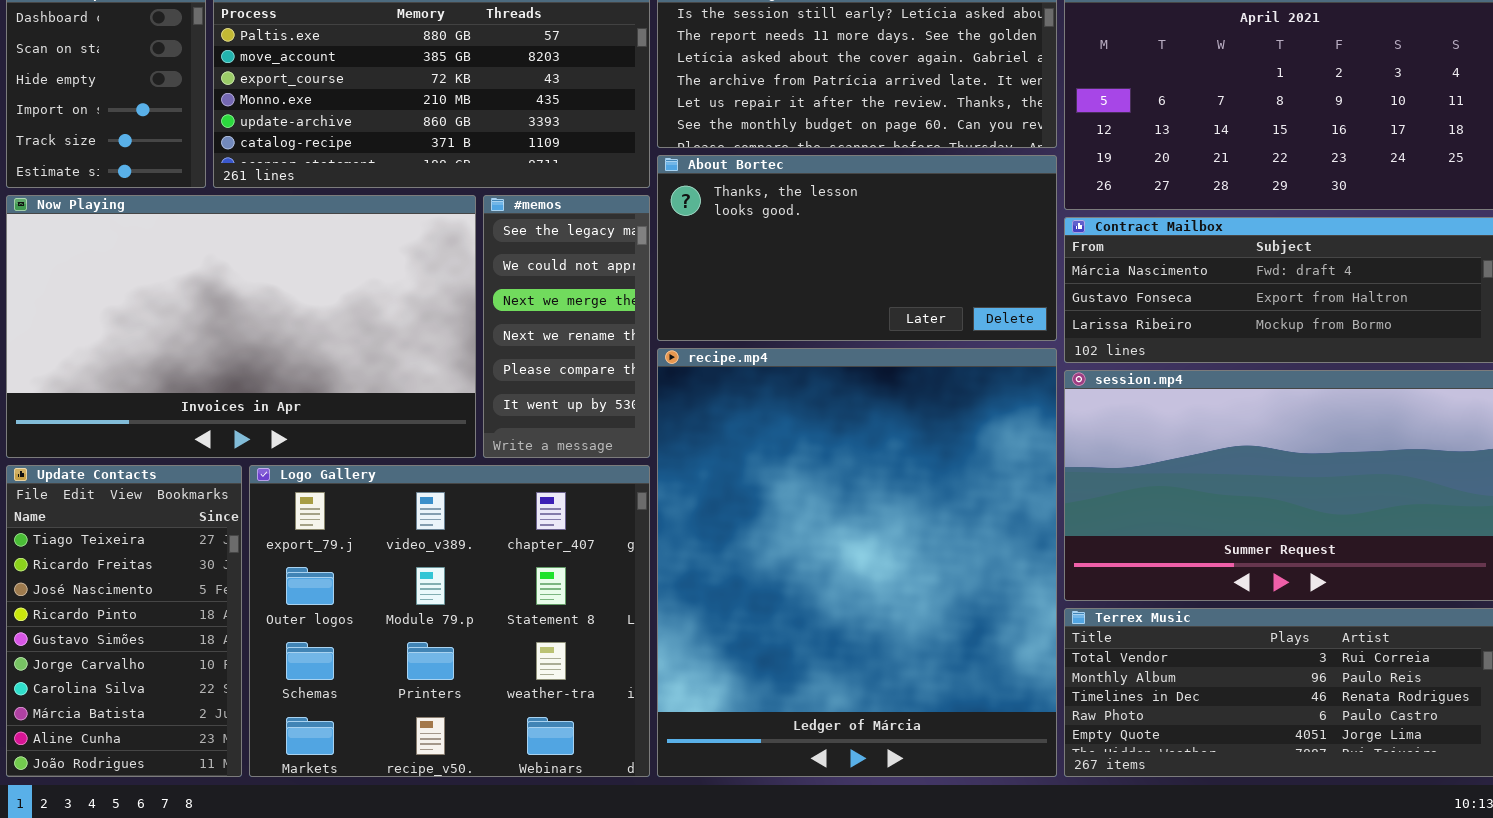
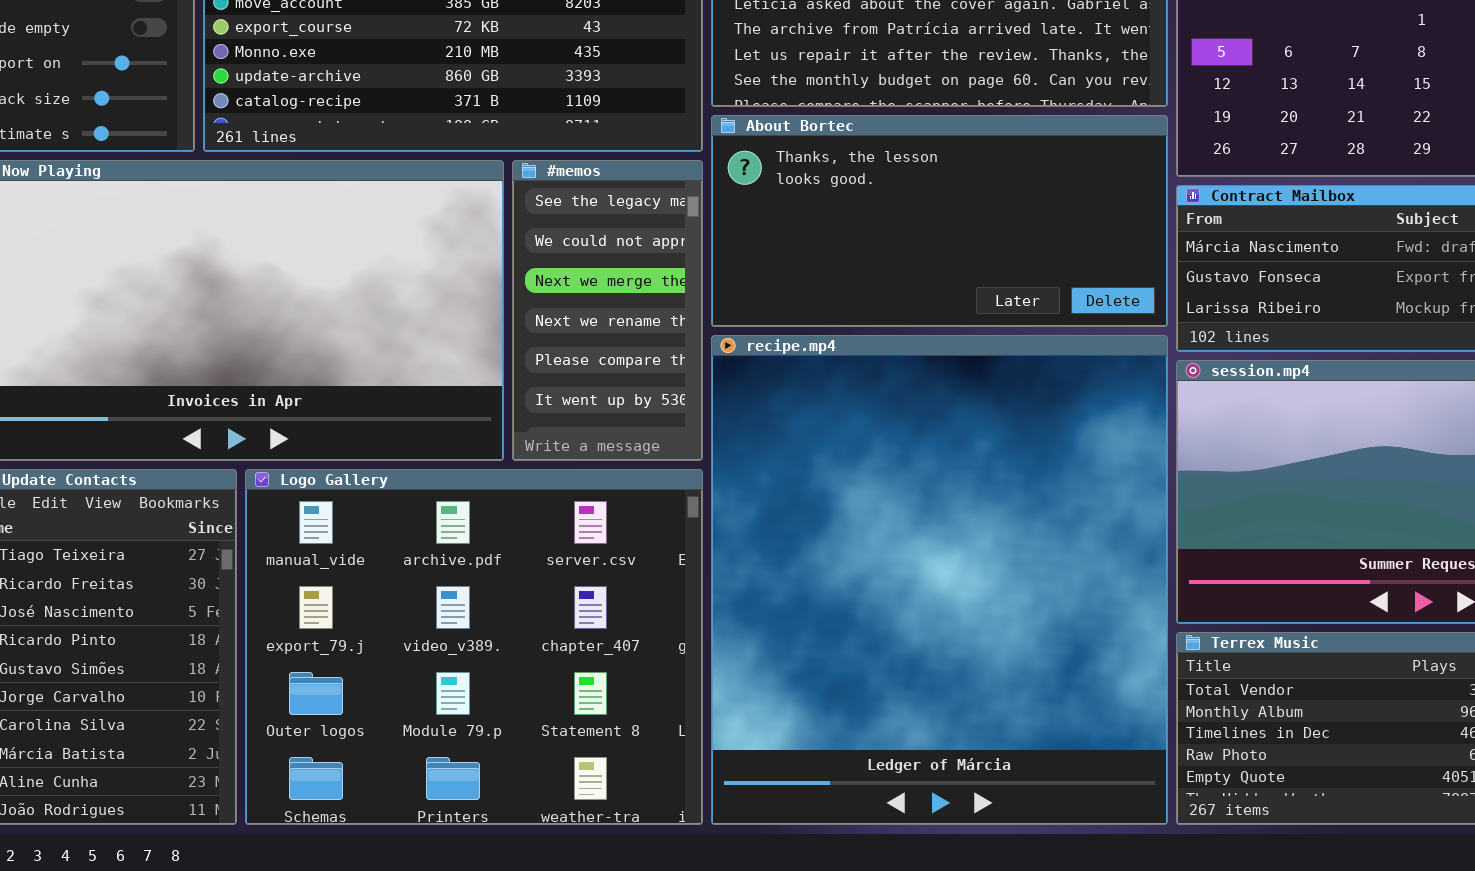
Logo Gallery: [249,465,650,777] -> [245,469,703,825], scrolled up 1 row

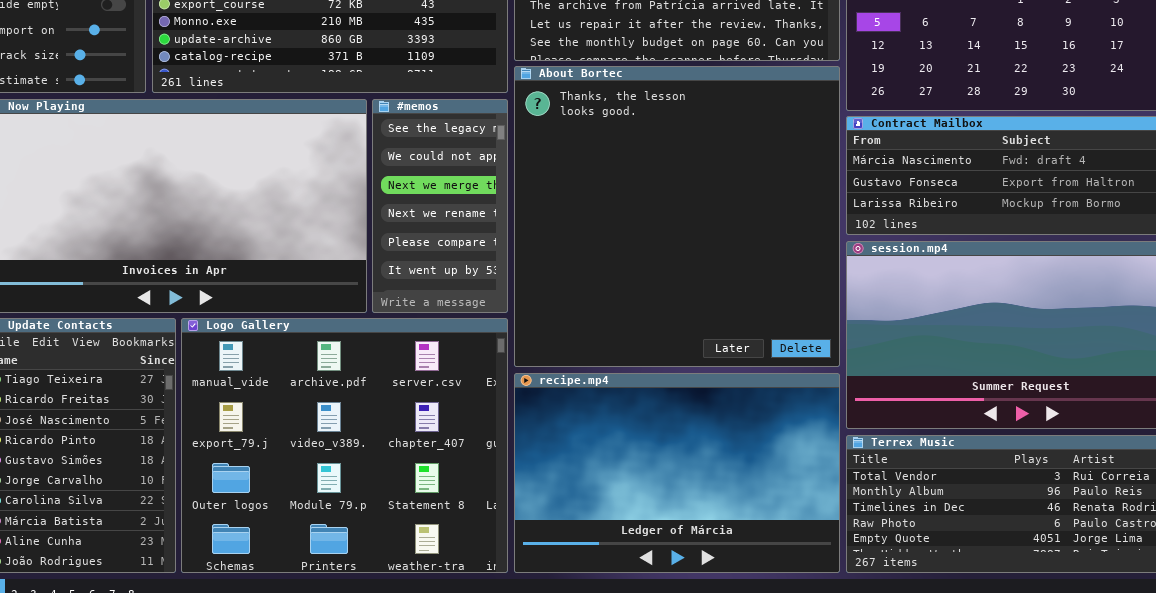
About Bortec: [711,115,1168,327] -> [514,66,840,367], resized
recipe.mp4: [711,335,1168,825] -> [514,373,840,573], resized

